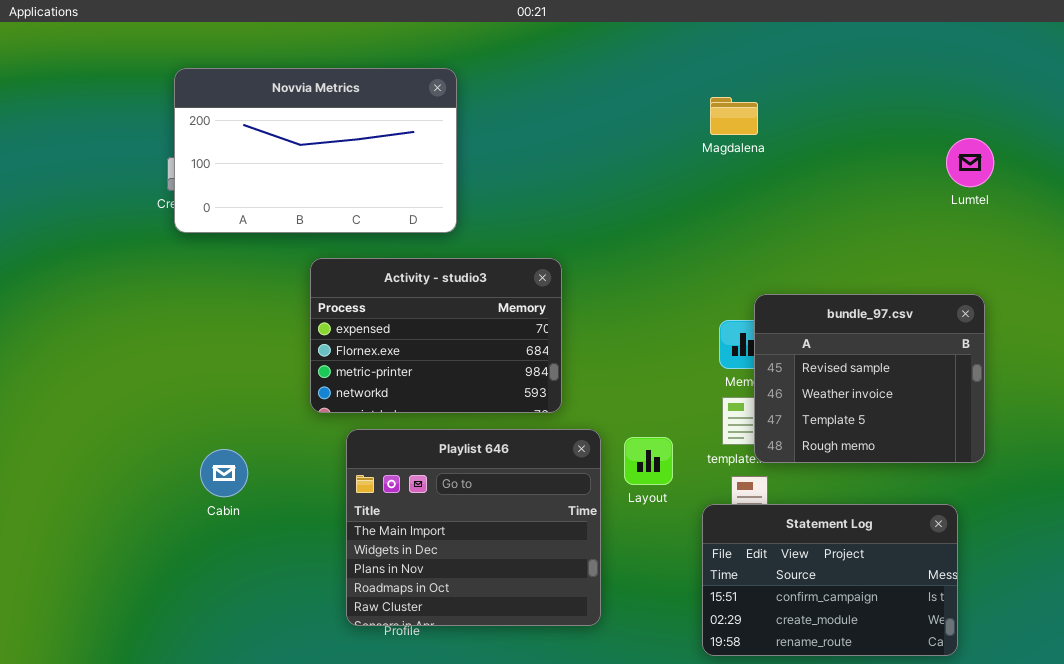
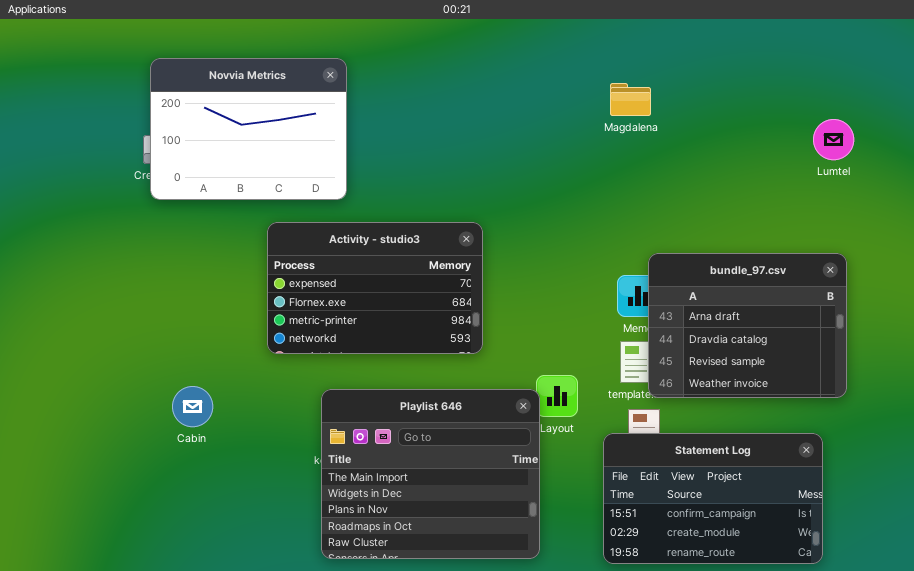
Novvia Metrics: [174,68,457,233] -> [150,58,347,200], resized
bundle_97.csv: [754,294,985,463] -> [648,253,847,398], scrolled up 2 rows
Playlist 646: [346,429,601,626] -> [321,389,540,559], moved

